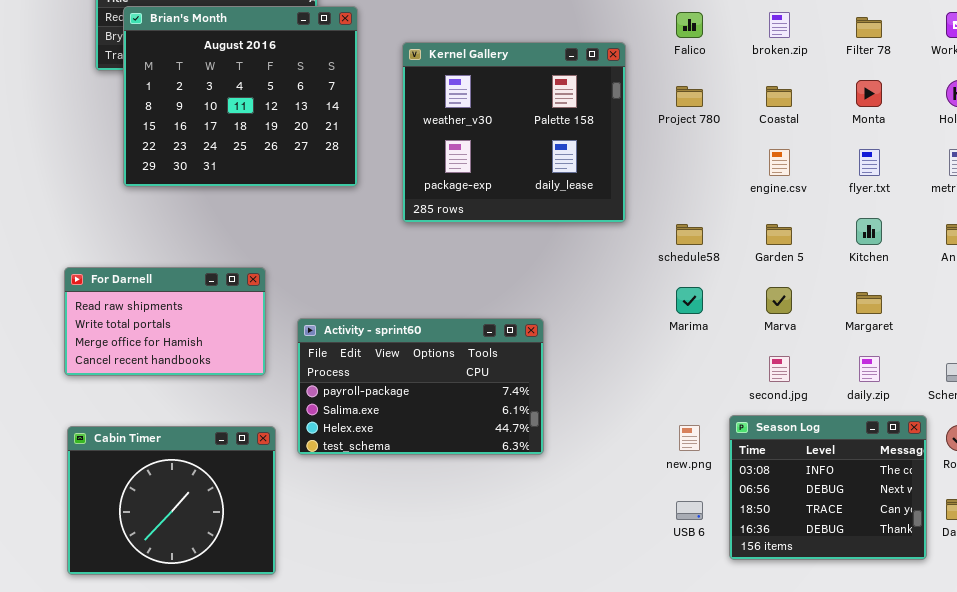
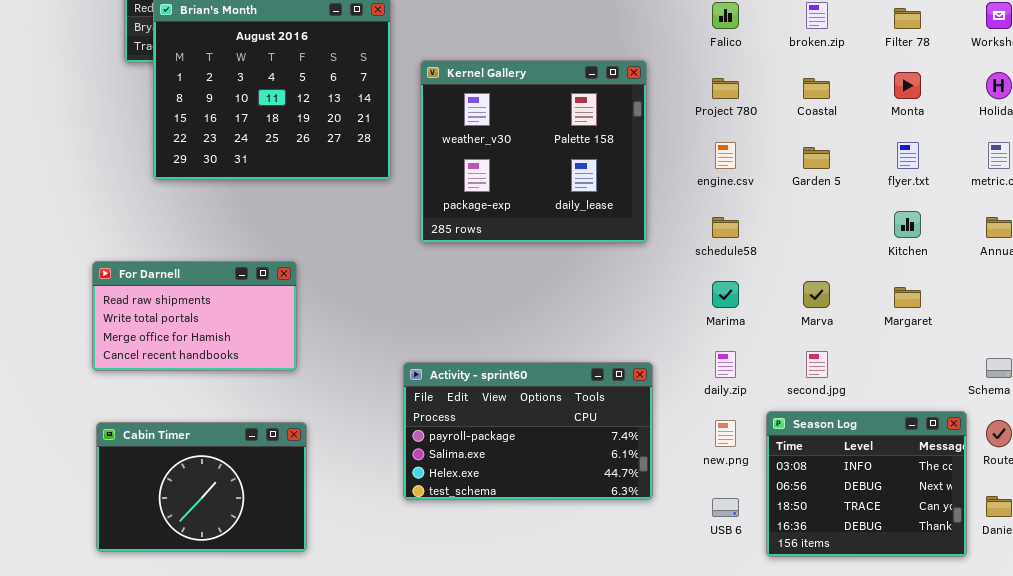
Kernel Gallery: [402,42,626,223] -> [420,60,647,243], moved
engine.csv: [769,149,790,176] -> [715,142,736,169], moved
Garden 5: [766,224,792,245] -> [803,147,830,169], moved
Activity - sprint60: [297,318,544,455] -> [403,362,653,500], moved
daily.zip: [859,356,880,382] -> [715,351,736,378], moved
Cabin Timer: [67,426,276,575] -> [96,422,307,552], resized

